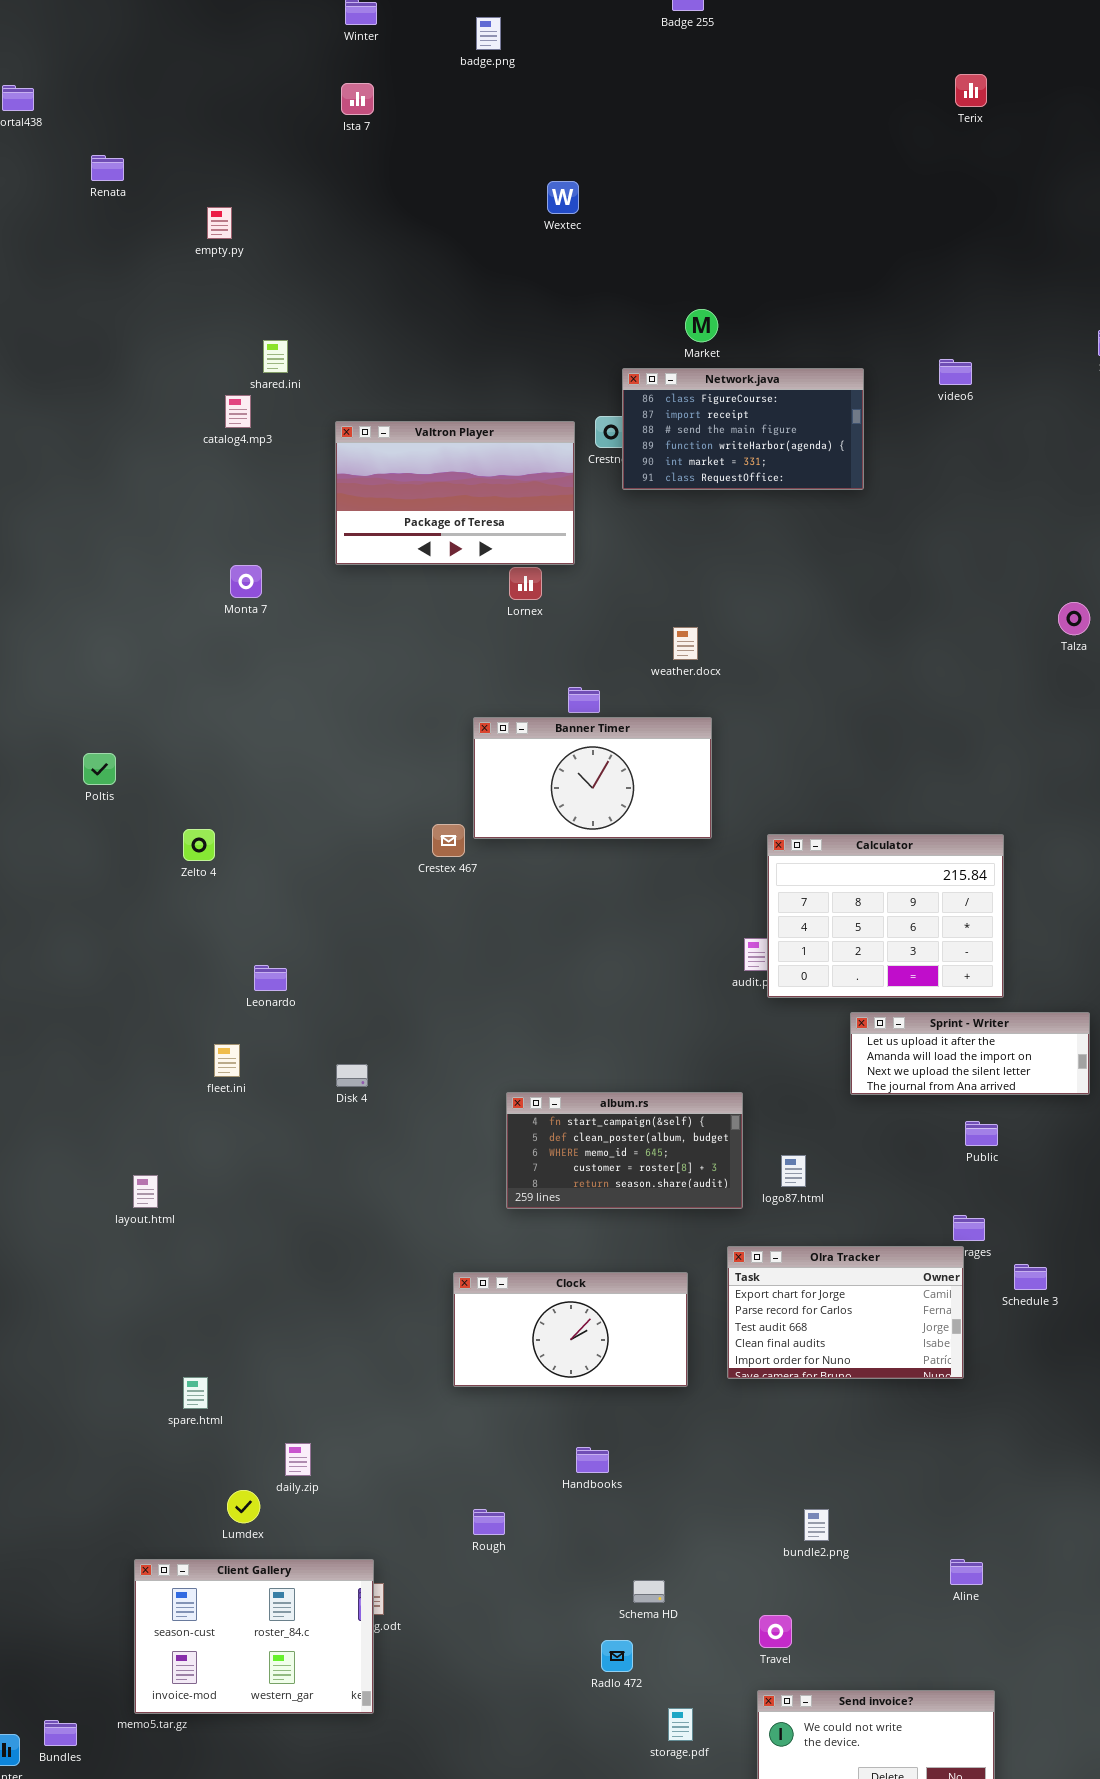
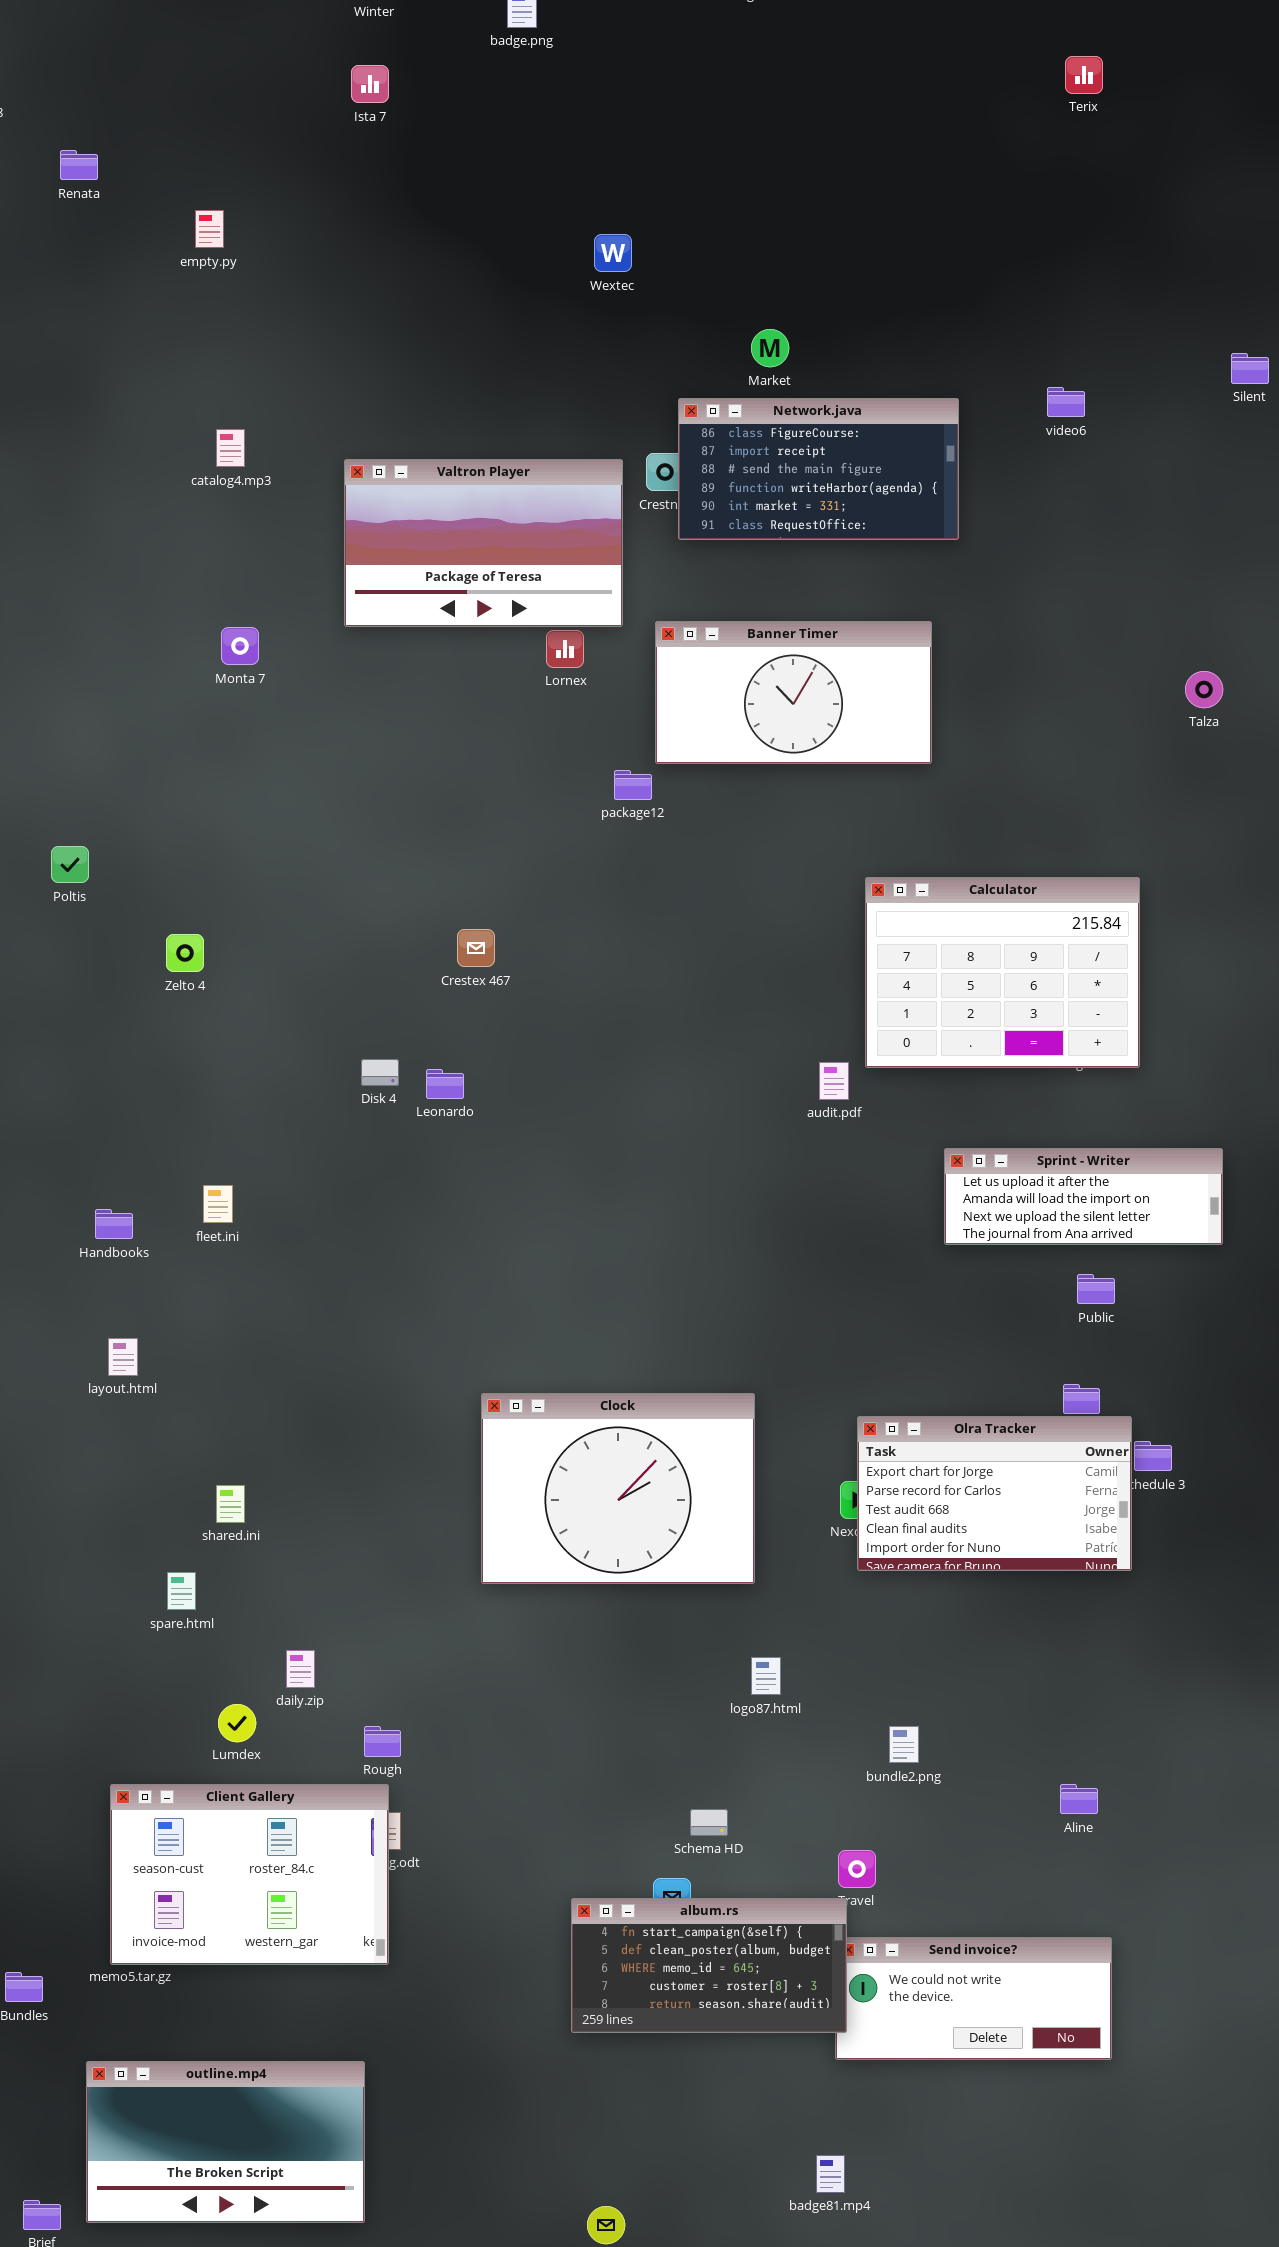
Wextec: [547,181,579,214] -> [594,234,632,272], moved
shared.ini: [263,340,288,373] -> [216,1485,245,1523], moved
Banner Timer: [473,717,712,839] -> [655,621,932,764], moved
Calculator: [767,834,1004,998] -> [865,877,1140,1068], moved
Leonardo: [254,965,287,991] -> [426,1069,464,1099], moved
Disk 4: [336,1064,368,1087] -> [361,1059,399,1086], moved
album.rs: [506,1092,743,1209] -> [571,1898,847,2033], moved
logo87.html: [781,1155,806,1187] -> [751,1657,781,1695], moved
Olra Tracker: [727,1246,964,1379] -> [857,1416,1132,1571], moved
Clock: [453,1272,688,1387] -> [481,1393,755,1584], resized
Handbooks: [576,1447,609,1473] -> [95,1209,133,1239], moved
Rough: [473,1509,505,1535] -> [364,1726,401,1757], moved

